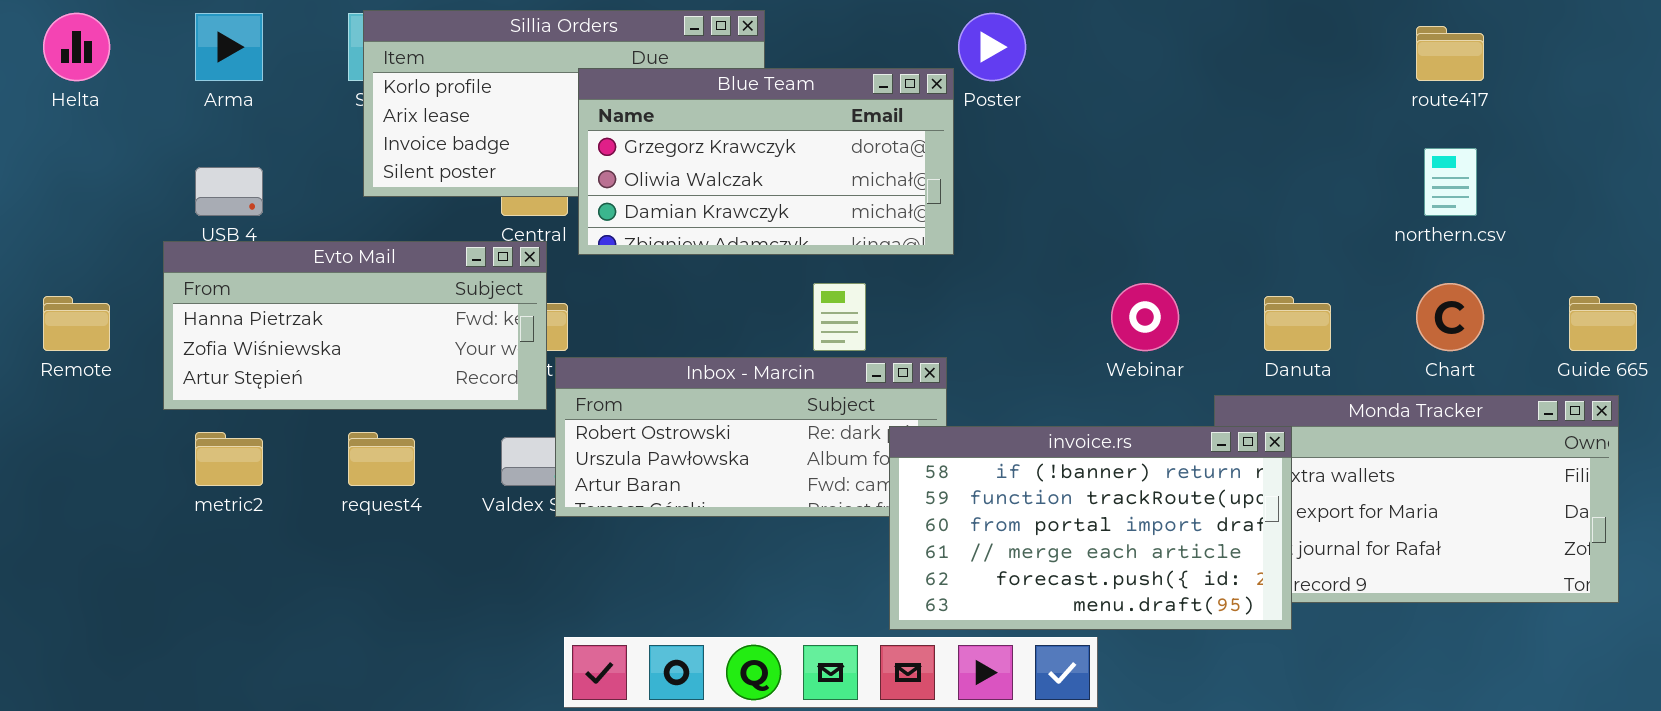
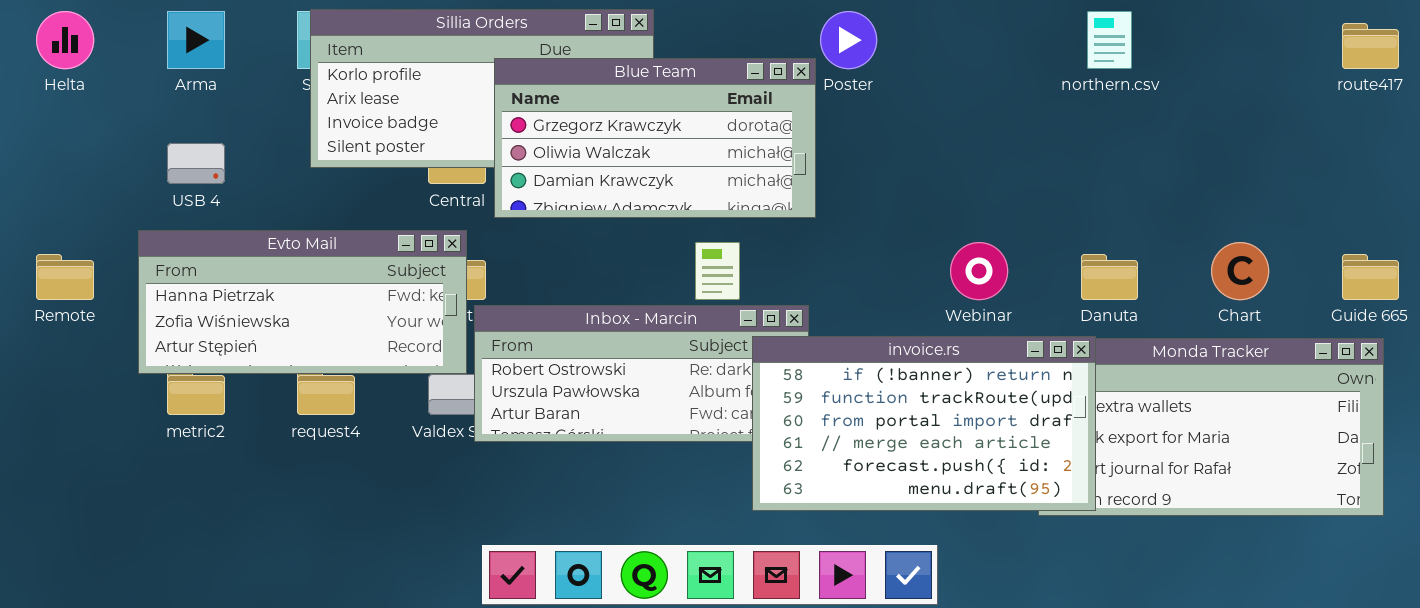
route417: [1416,26,1484,81] -> [1342,23,1399,69], moved
northern.csv: [1424,148,1477,216] -> [1087,11,1132,69], moved
Evto Mail: [163,241,547,410] -> [138,230,467,374], moved
invoice.rs: [889,426,1292,630] -> [752,336,1096,511], moved

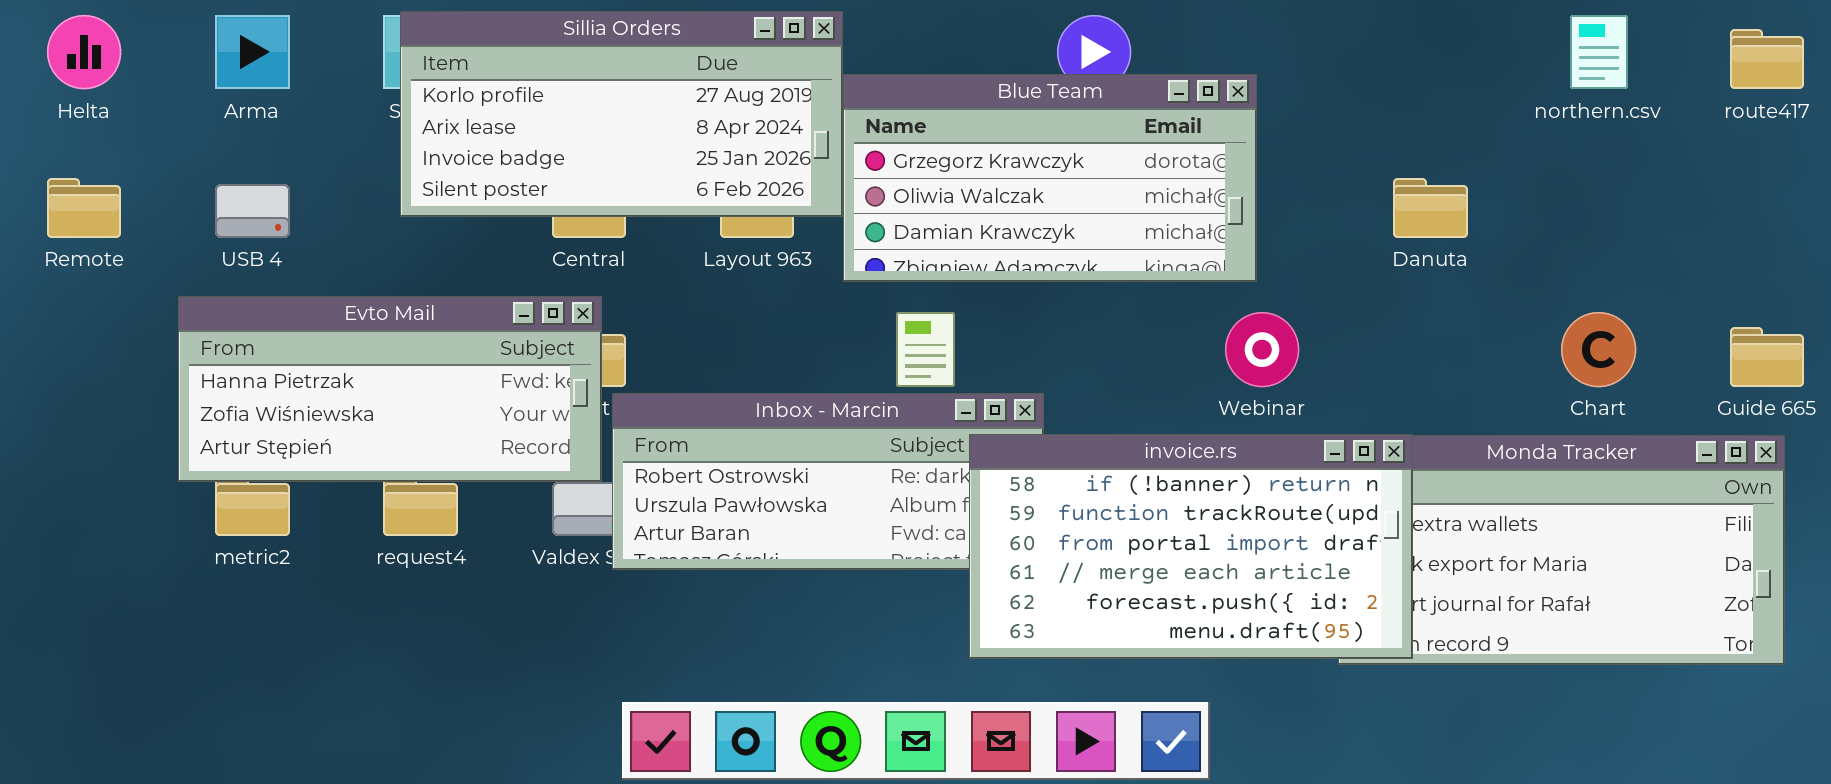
northern.csv: [1087,11,1132,69] -> [1570,15,1628,89], moved
Blue Team: [494,58,816,218] -> [843,74,1257,282], moved
Remote: [36,254,94,300] -> [47,178,121,238], moved
Danuta: [1081,254,1138,300] -> [1393,178,1468,238], moved

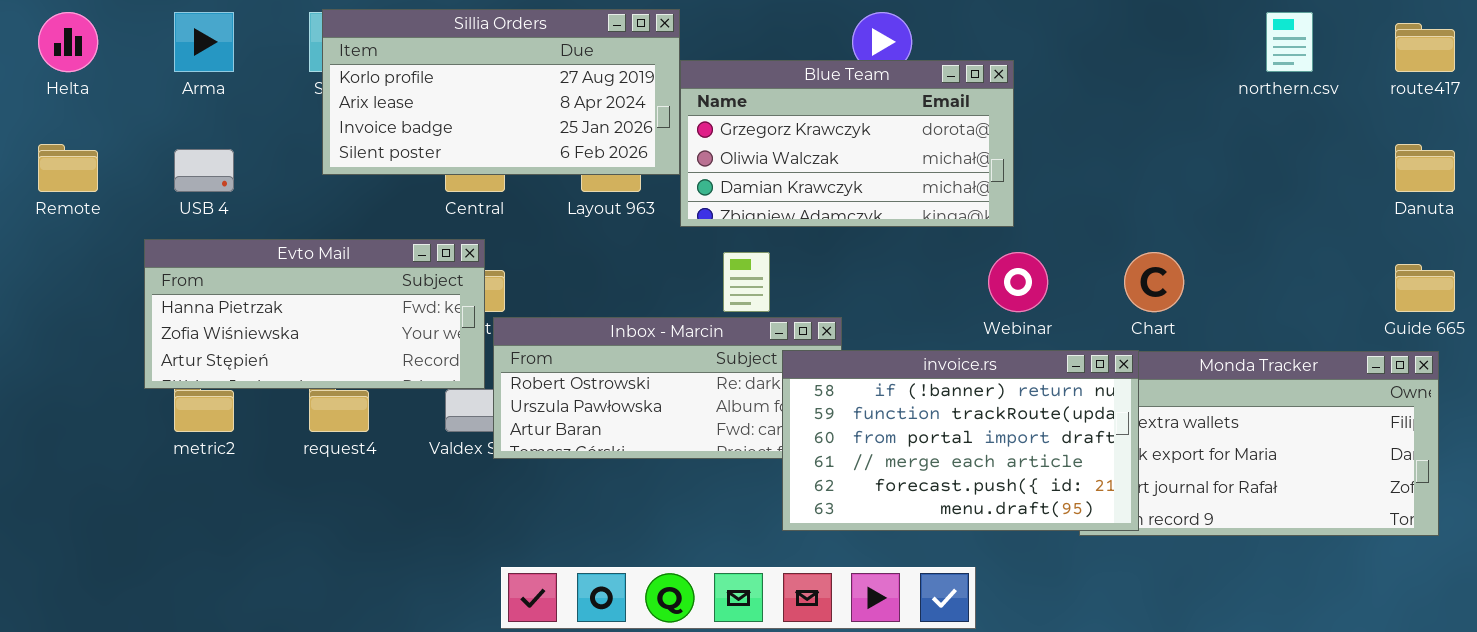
Danuta: [1393,178,1468,238] -> [1395,144,1455,192], moved
Chart: [1561,312,1636,387] -> [1124,252,1184,312], moved

